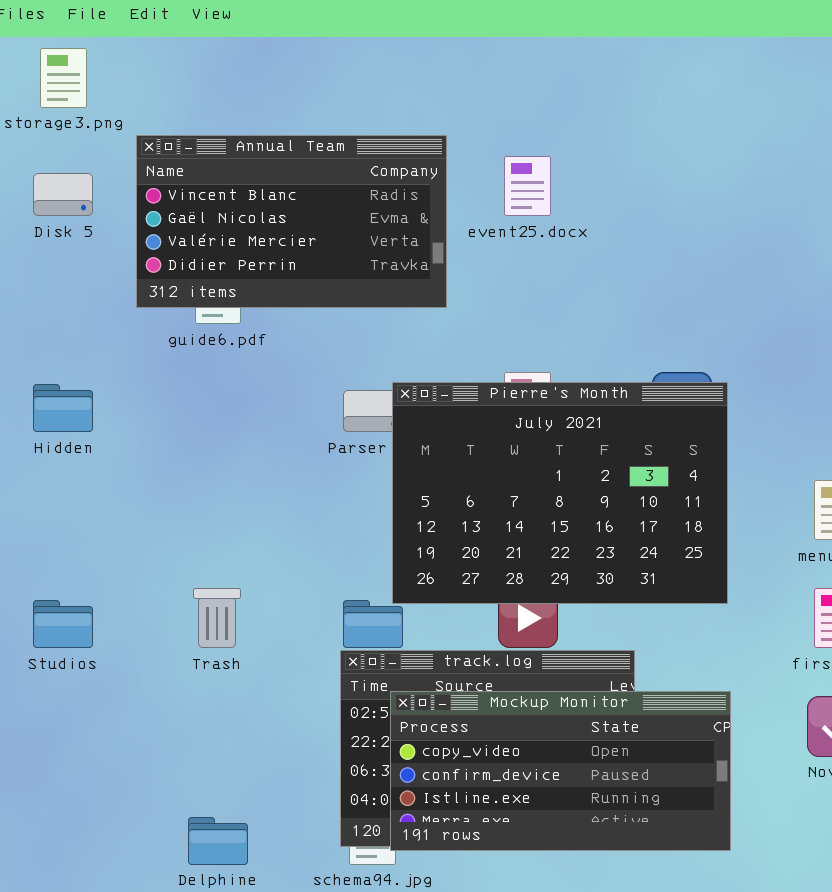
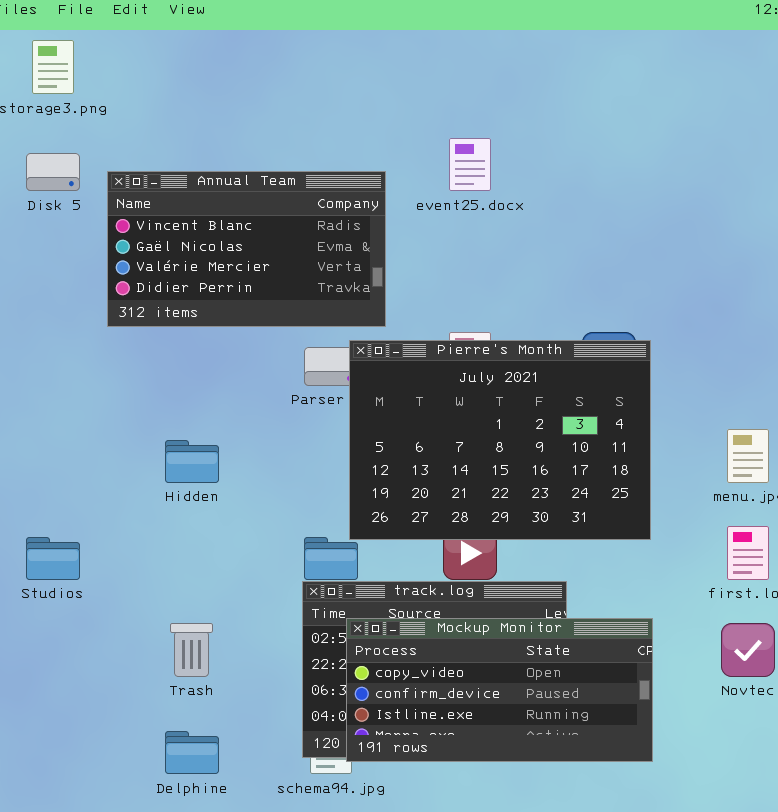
Annual Team: [136,135,447,308] -> [107,171,386,327], moved
Hidden: [33,384,93,432] -> [165,440,219,483], moved
Trash: [193,588,241,648] -> [170,623,213,677], moved

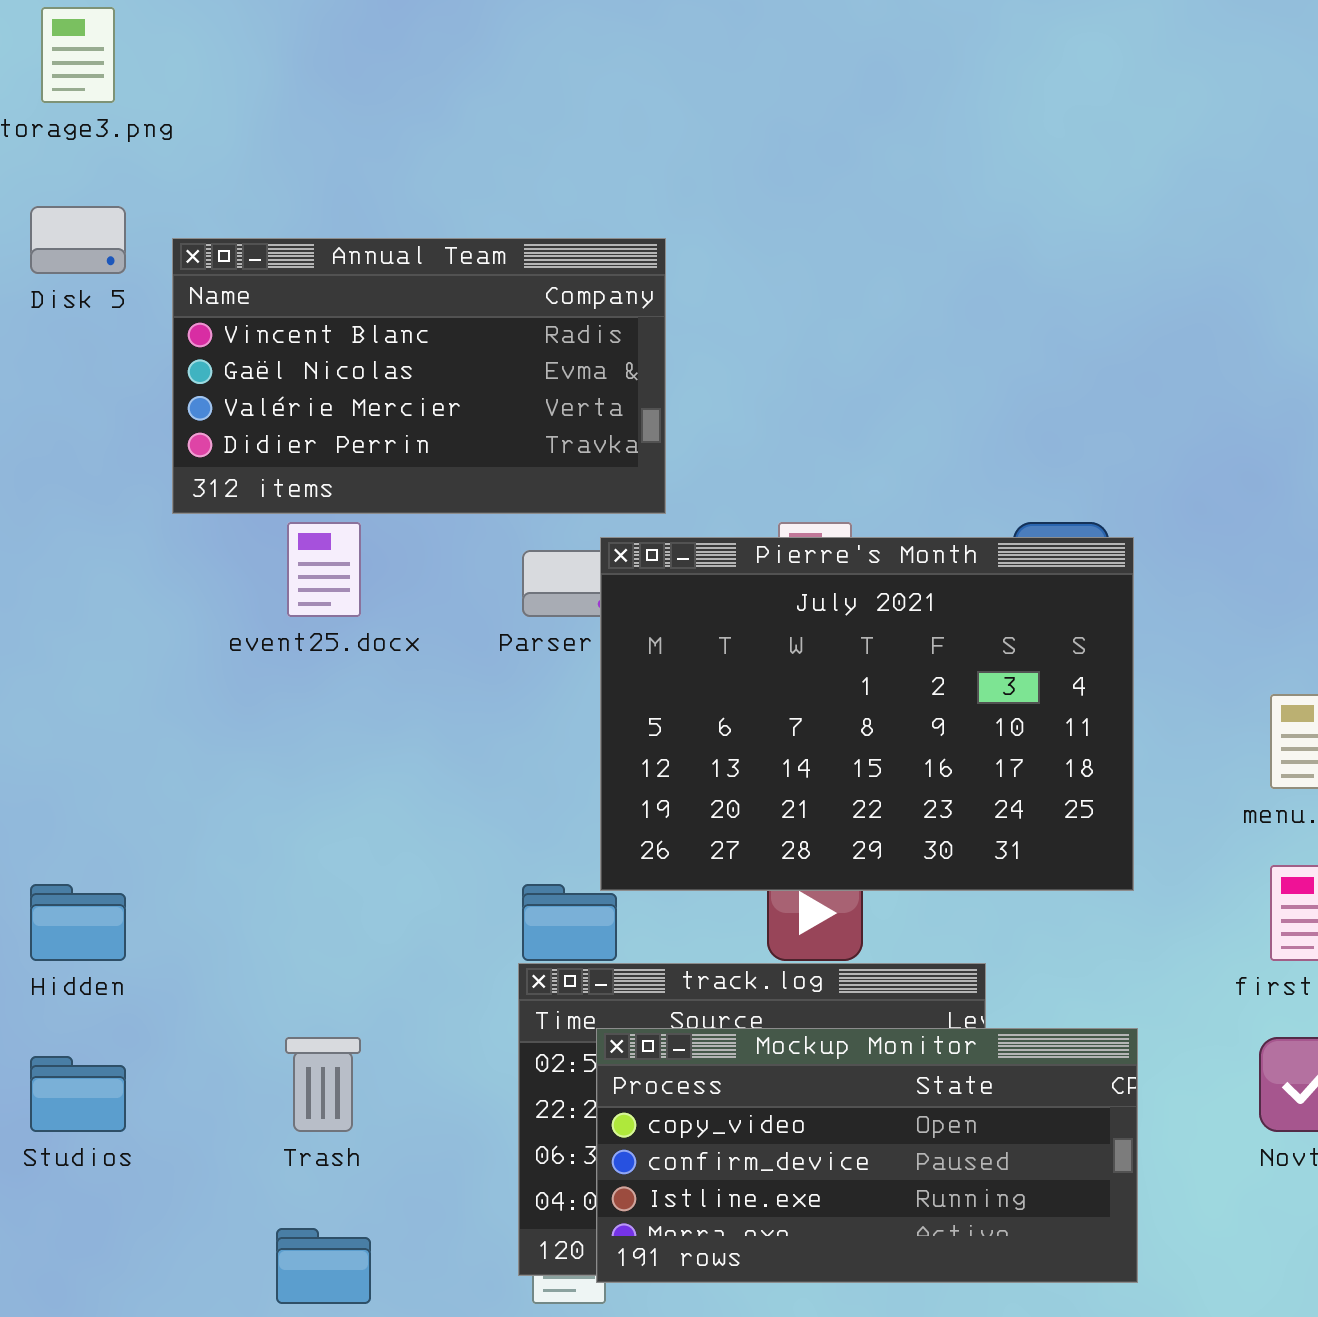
event25.docx: [449,138,491,191] -> [287,522,361,617], moved
Hidden: [165,440,219,483] -> [30,884,126,961], moved
Studios: [26,537,80,580] -> [30,1056,126,1132], moved

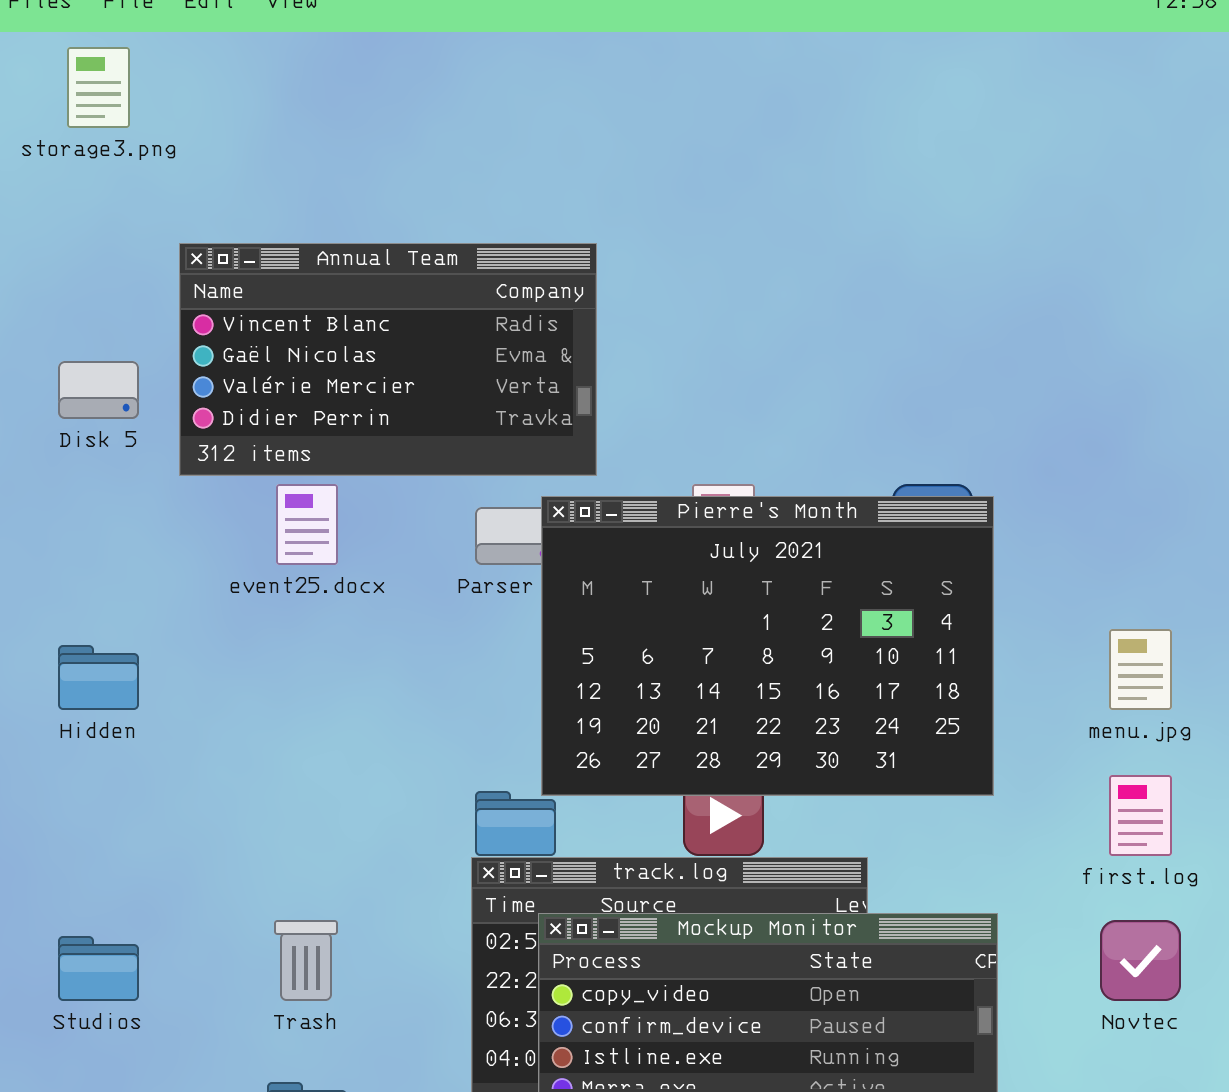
Disk 5: [30,206,126,274] -> [58,361,139,419], moved
Hidden: [30,884,126,961] -> [58,645,139,710], moved

